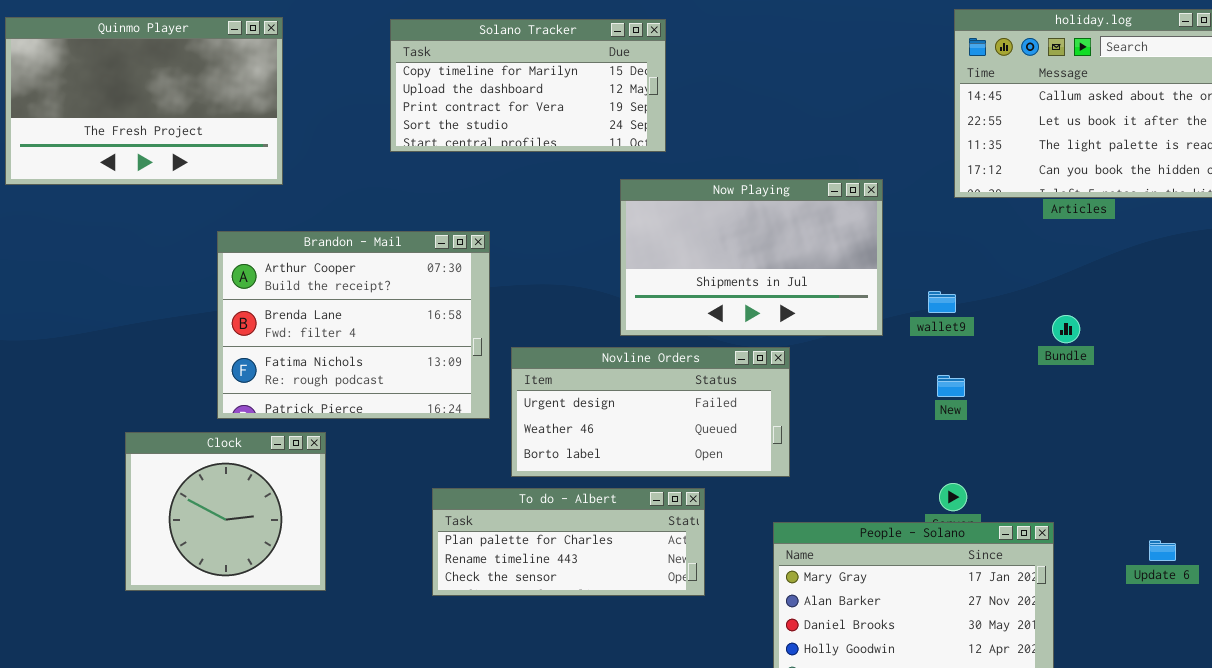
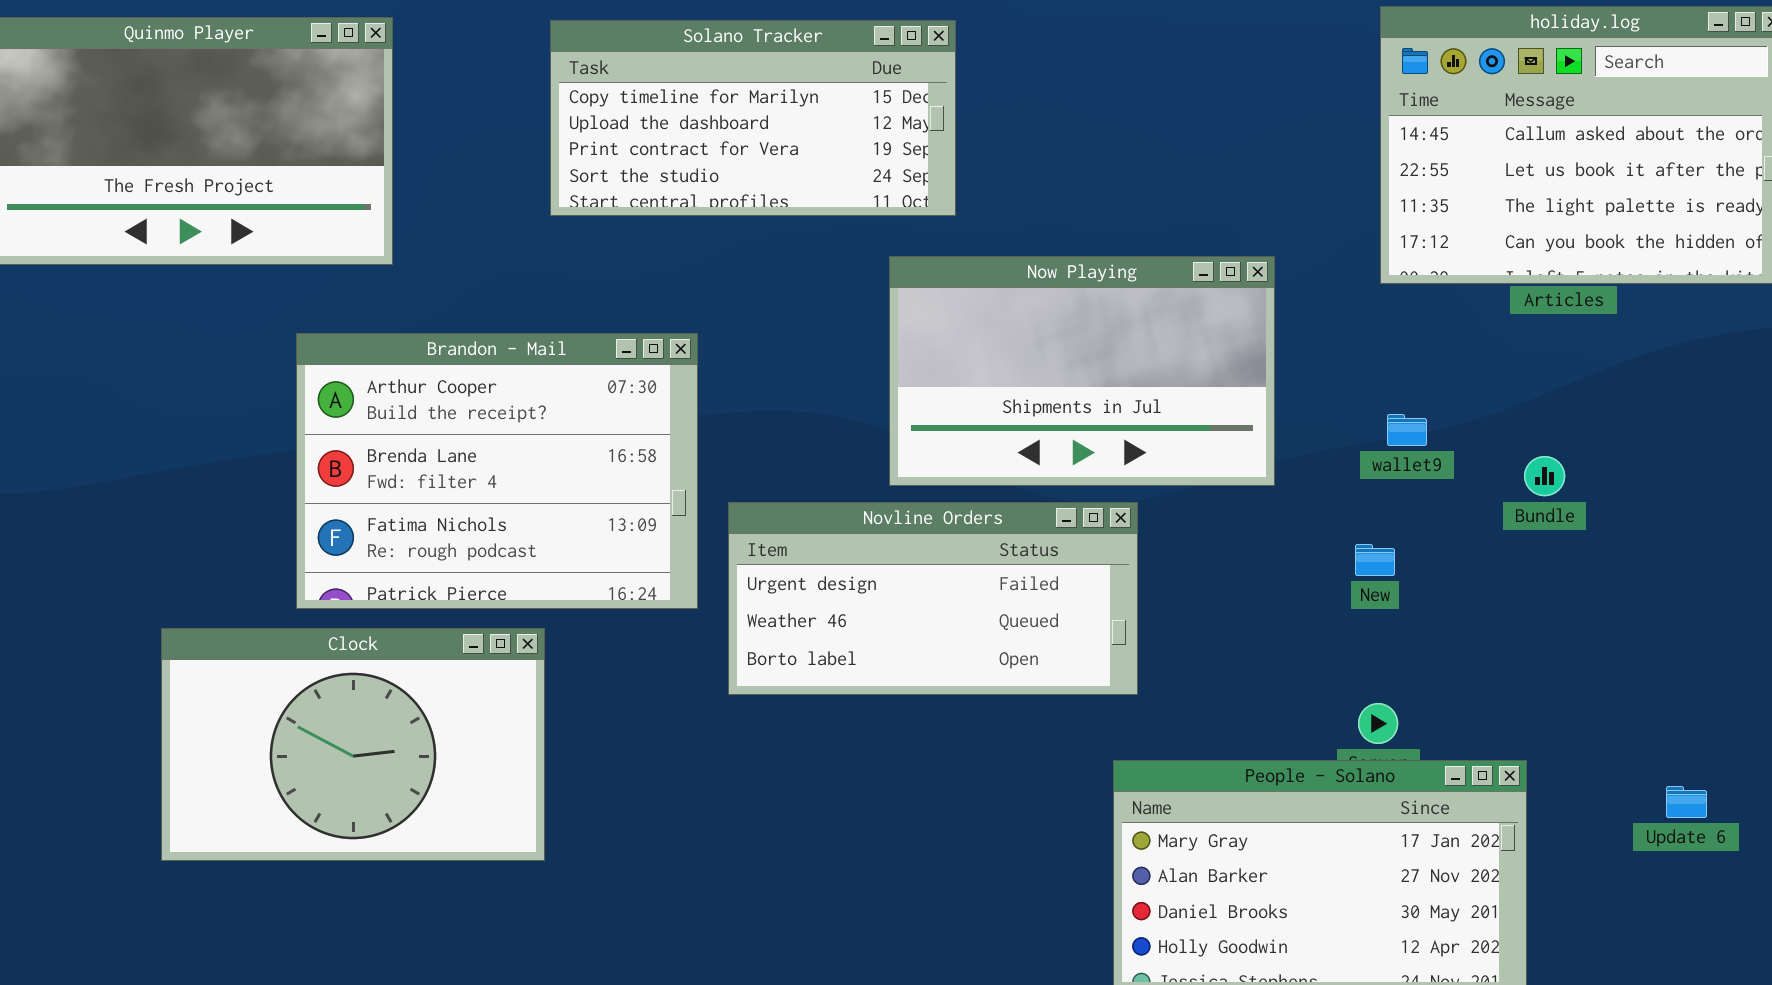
wallet9: [928,291,956,313] -> [1387,414,1427,446], moved
Clock: [125,432,326,591] -> [161,628,545,861], resized
To do - Albert: [432,488,705,596] -> none, closed

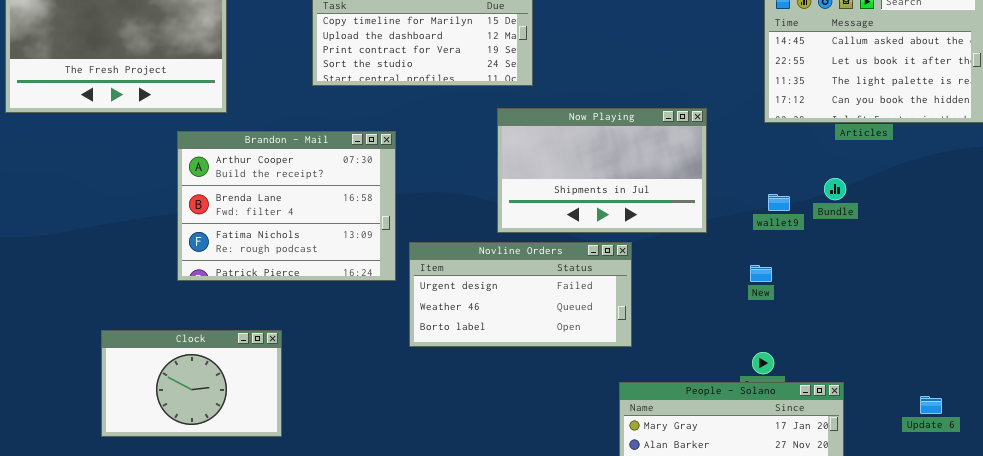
Brandon - Mail: [296,333,698,609] -> [177,131,396,281], moved
Bundle: [1524,456,1565,496] -> [824,178,846,200], moved
Clock: [161,628,545,861] -> [101,330,282,437], resized

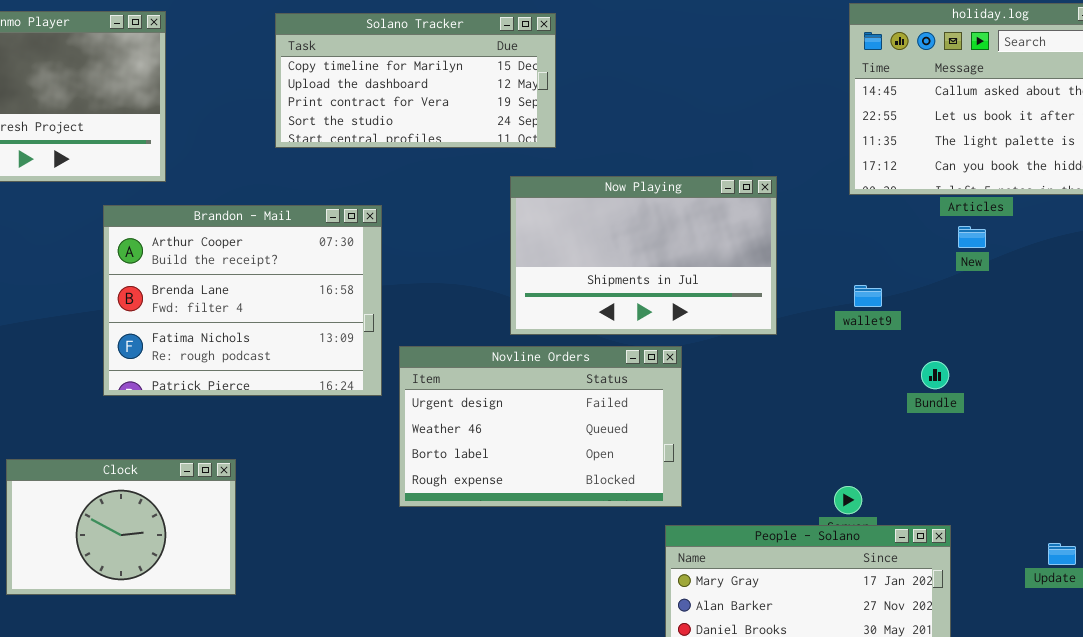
Bundle: [824,178,846,200] -> [921,361,949,389], moved
Novline Orders: [409,242,632,347] -> [399,346,682,507], resized
New: [750,265,772,282] -> [958,226,986,248], moved

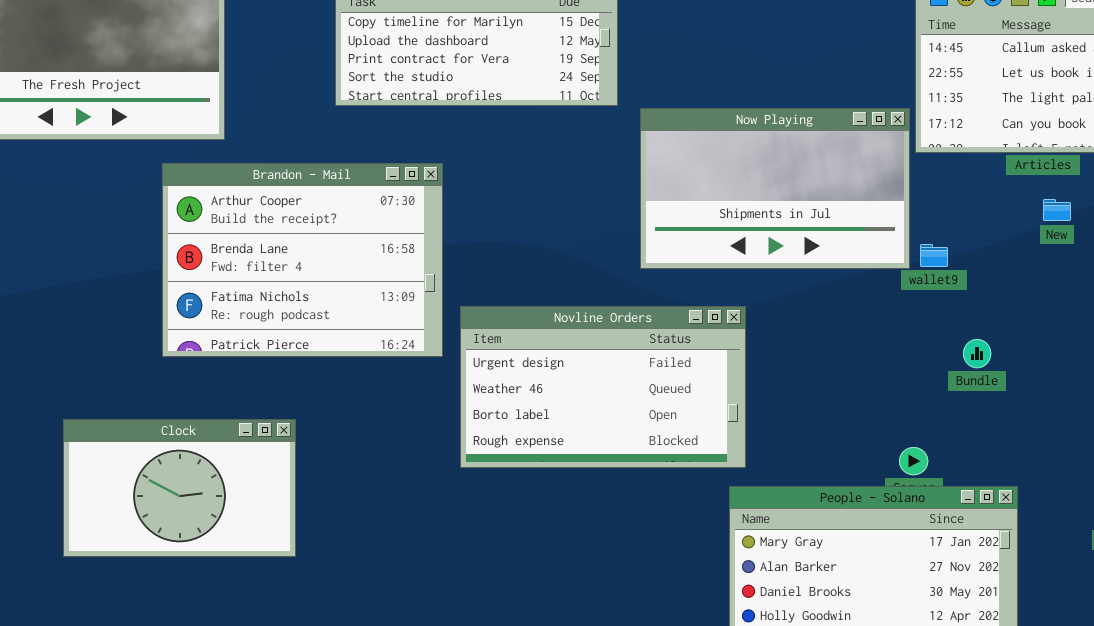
Now Playing: [510,176,777,335] -> [640,108,910,269], moved
New: [958,226,986,248] -> [1043,199,1071,221], moved
Bundle: [921,361,949,389] -> [963,339,991,368], moved

